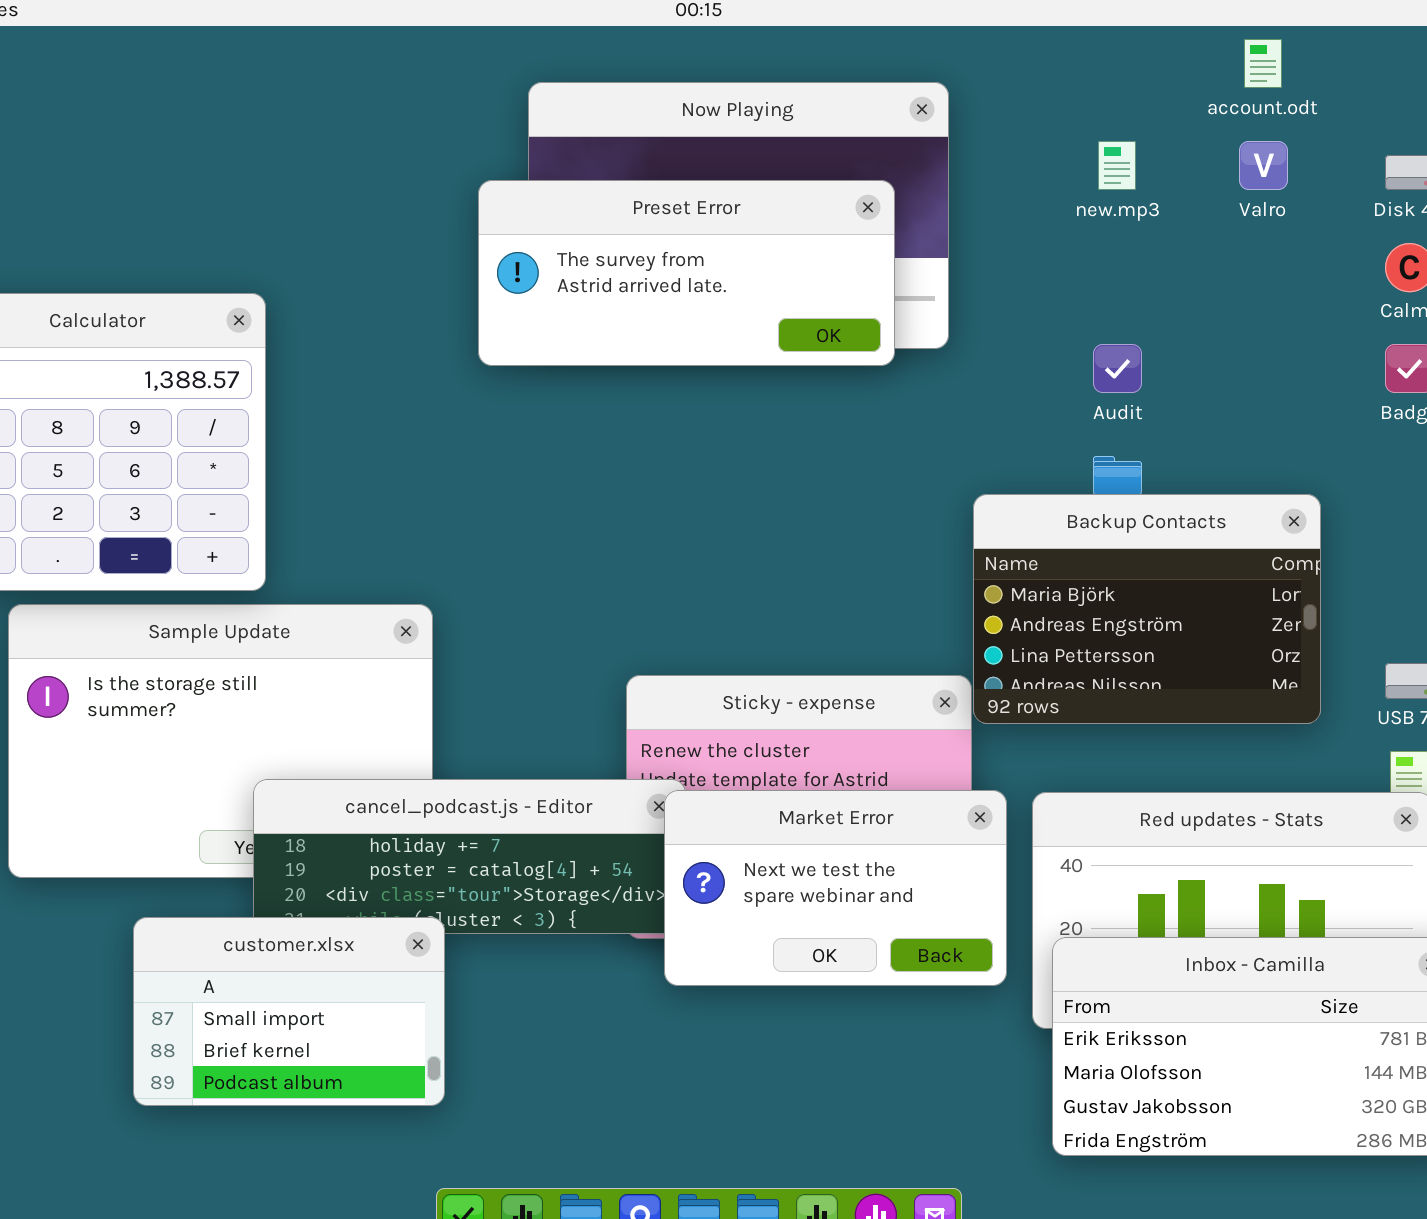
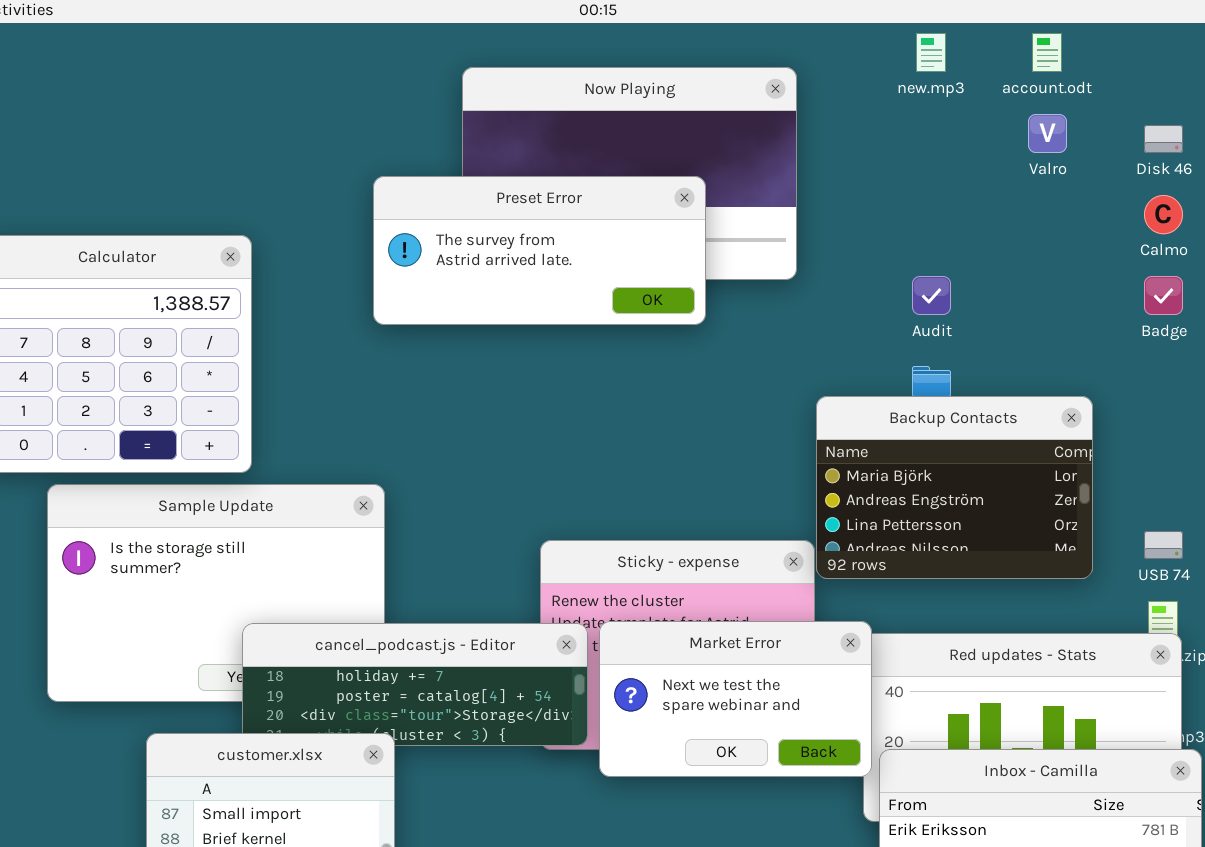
new.mp3: [1098,141,1136,190] -> [916,33,946,72], moved
Preset Error: [478,180,895,366] -> [373,176,706,325], moved
Market Error: [664,790,1007,986] -> [599,621,872,777], moved

